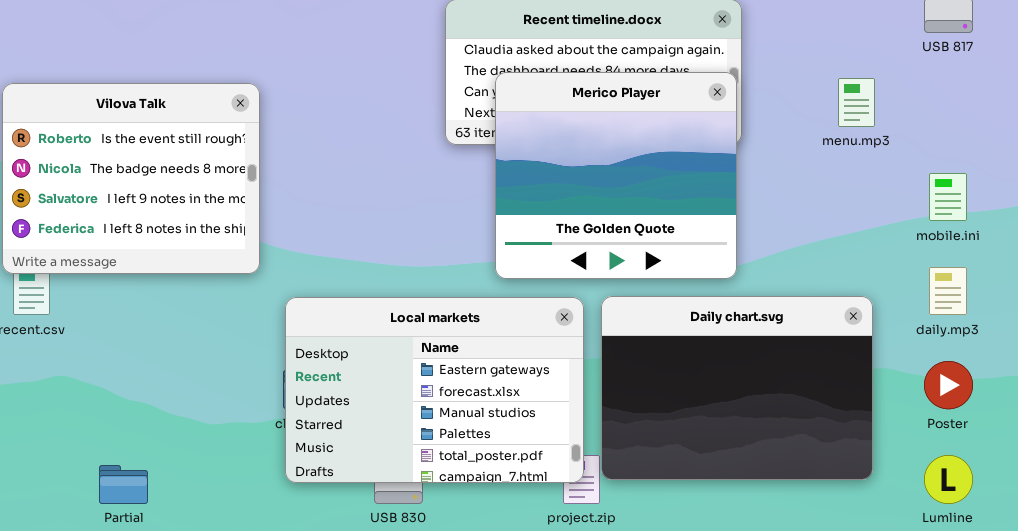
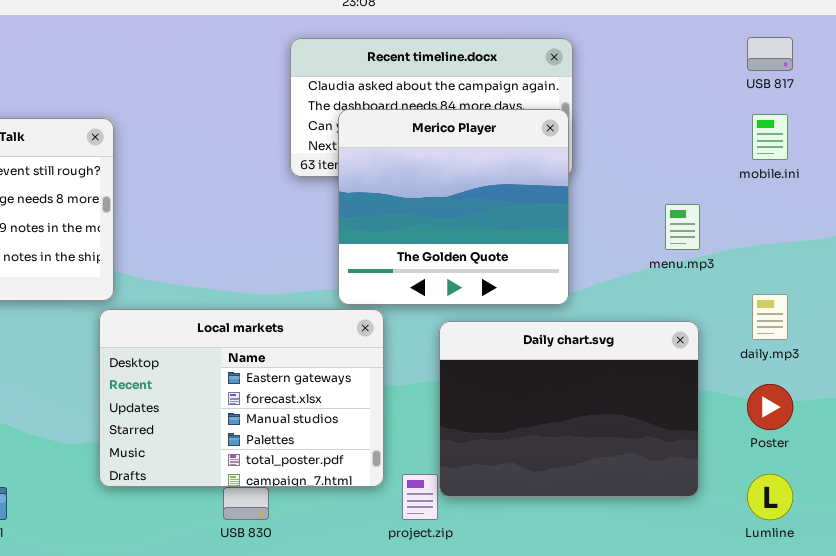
menu.mp3: [838,78,875,127] -> [665,204,700,250], moved
mobile.ini: [929,173,967,221] -> [752,114,788,160], moved
Local markets: [285,297,584,483] -> [99,309,384,487], moved

